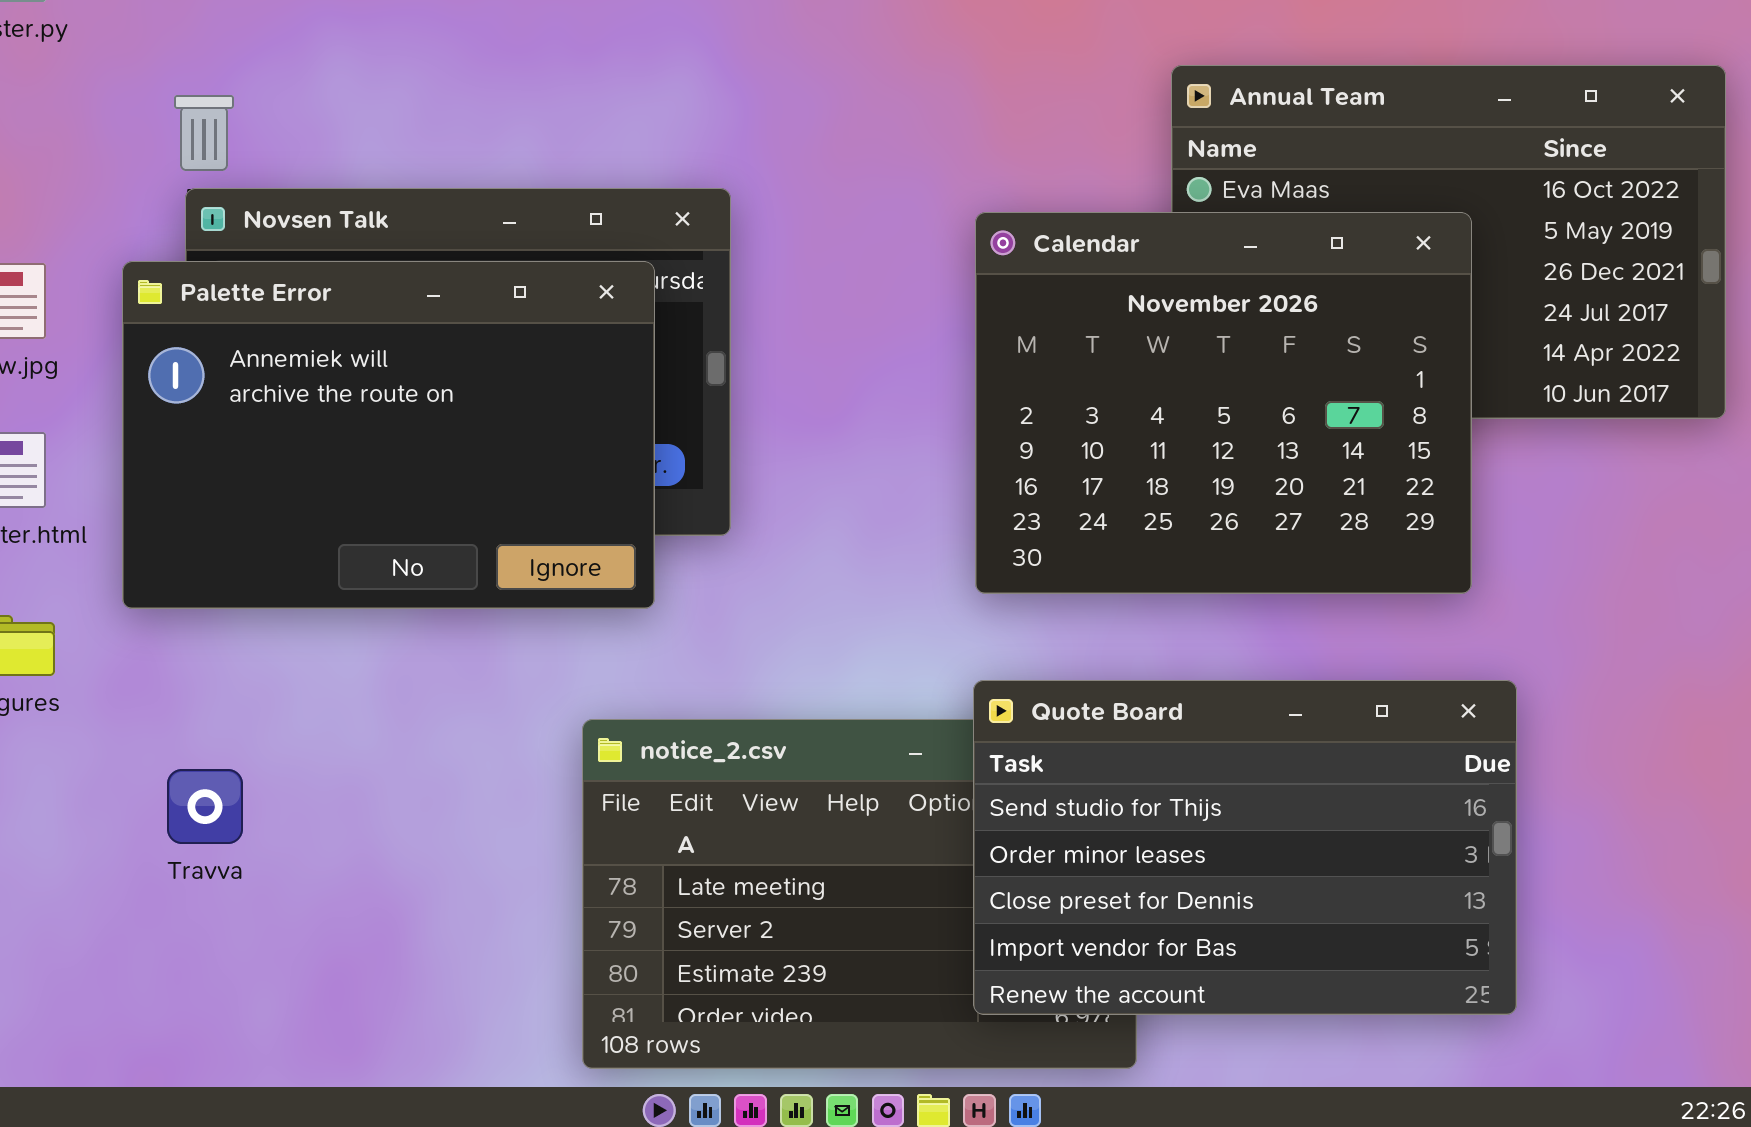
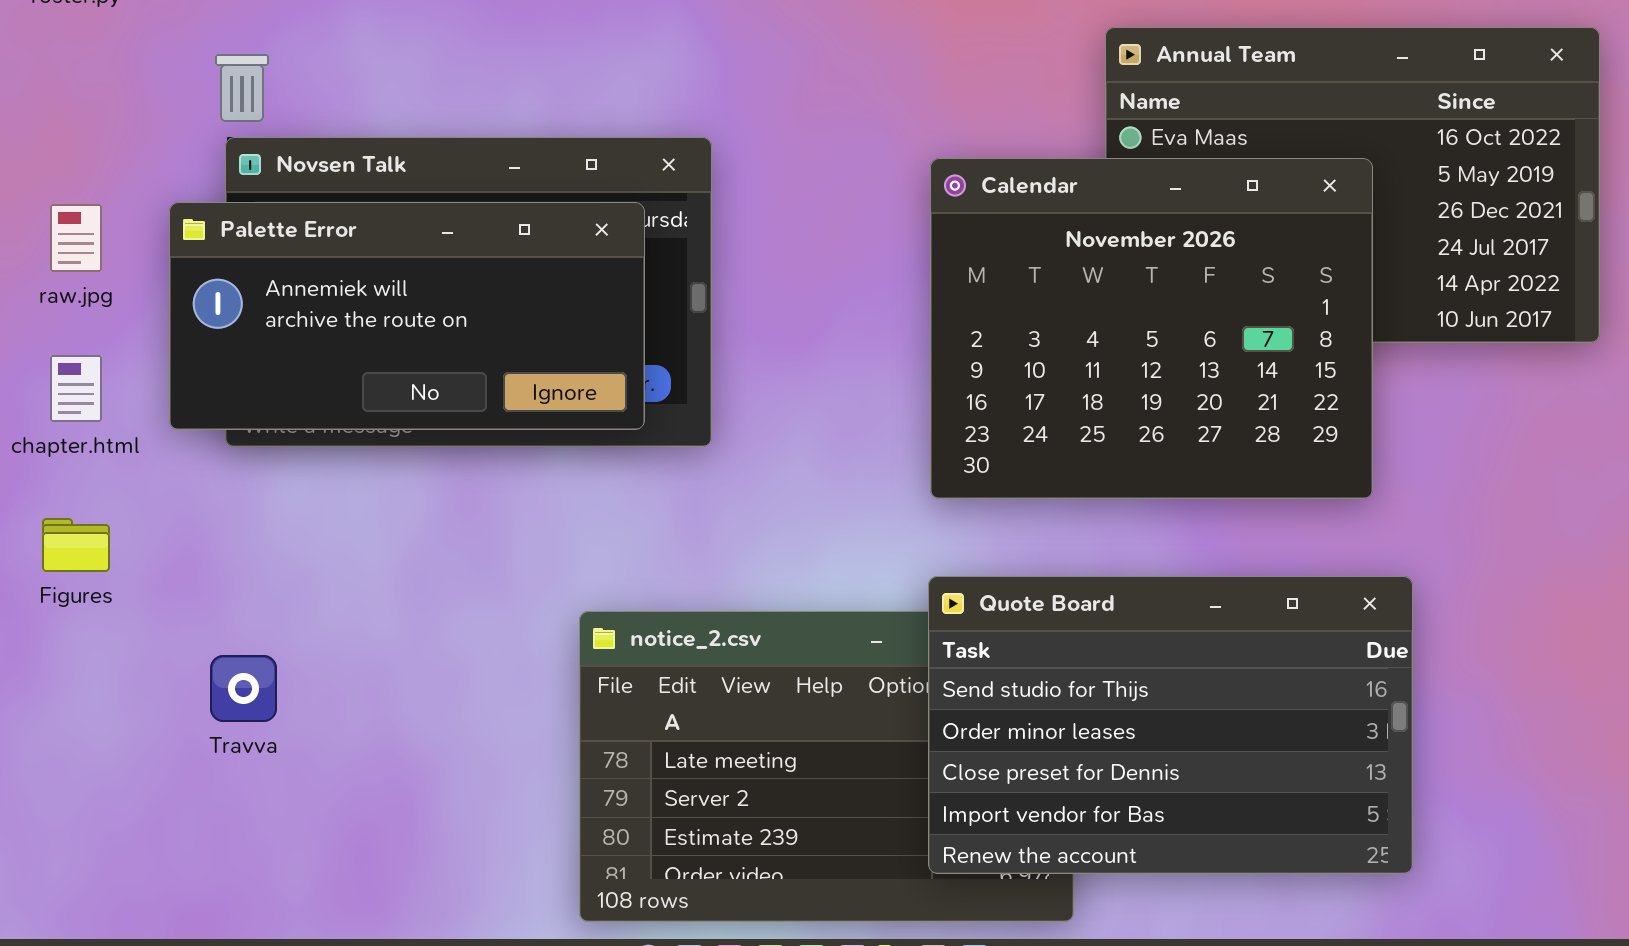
Palette Error: [122,261,655,609] -> [169,202,645,430], resized

